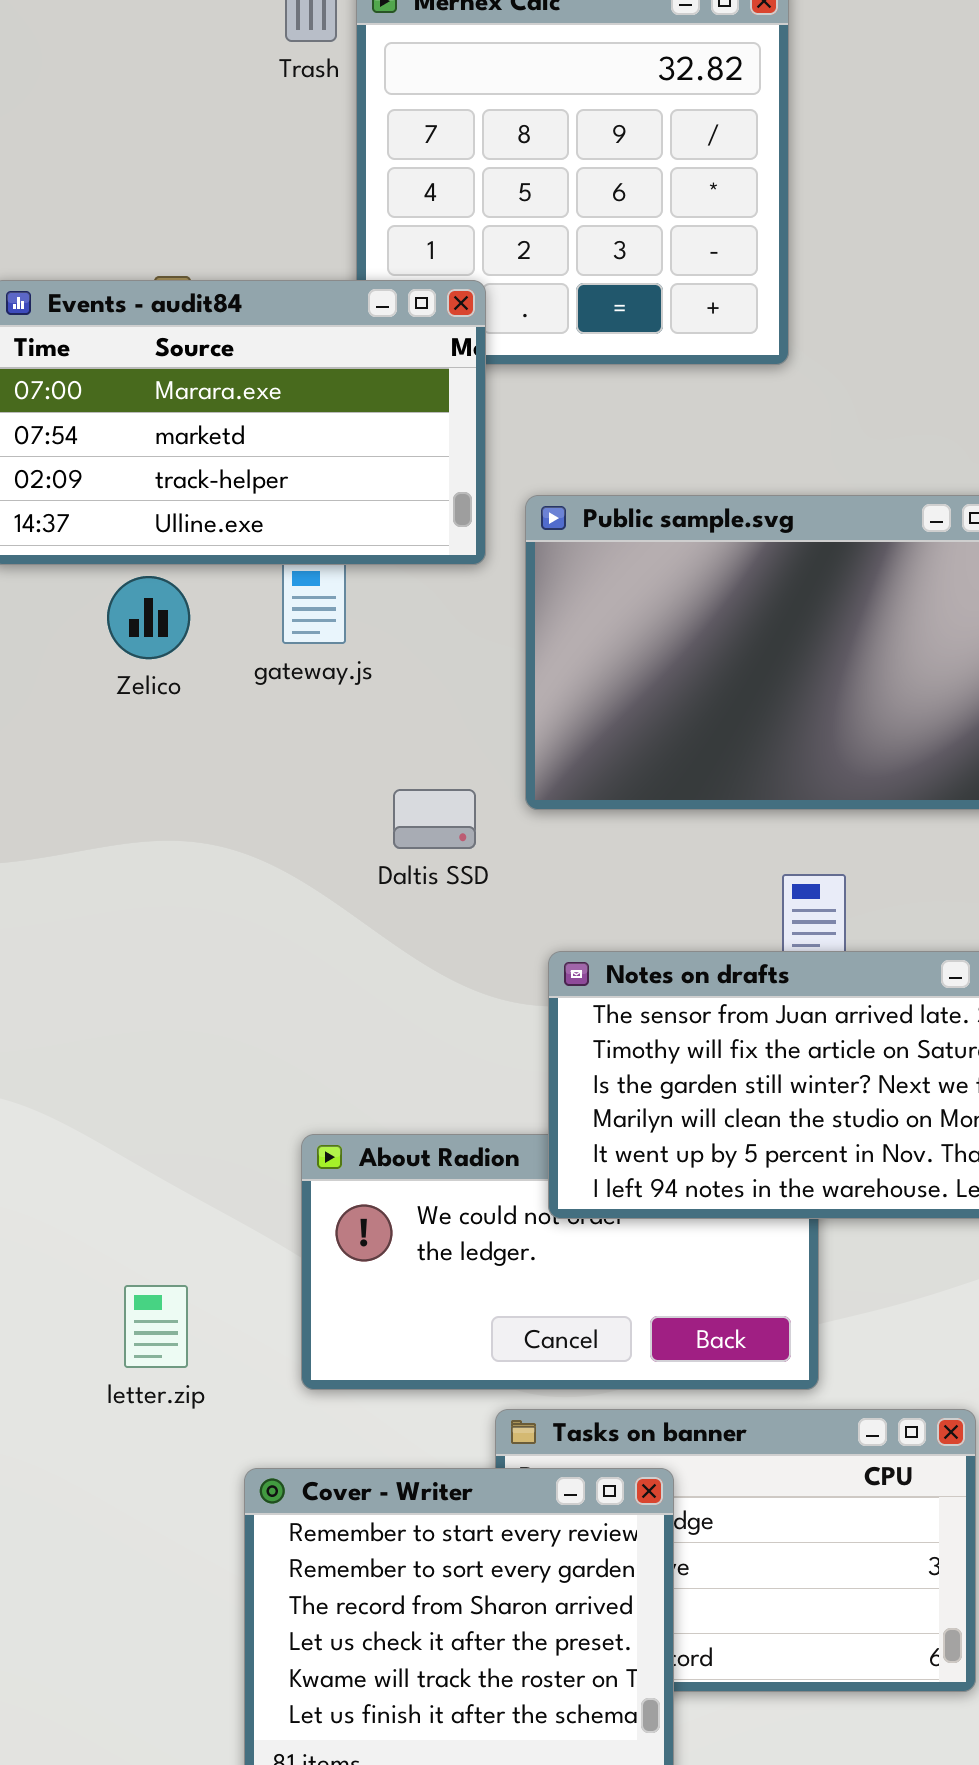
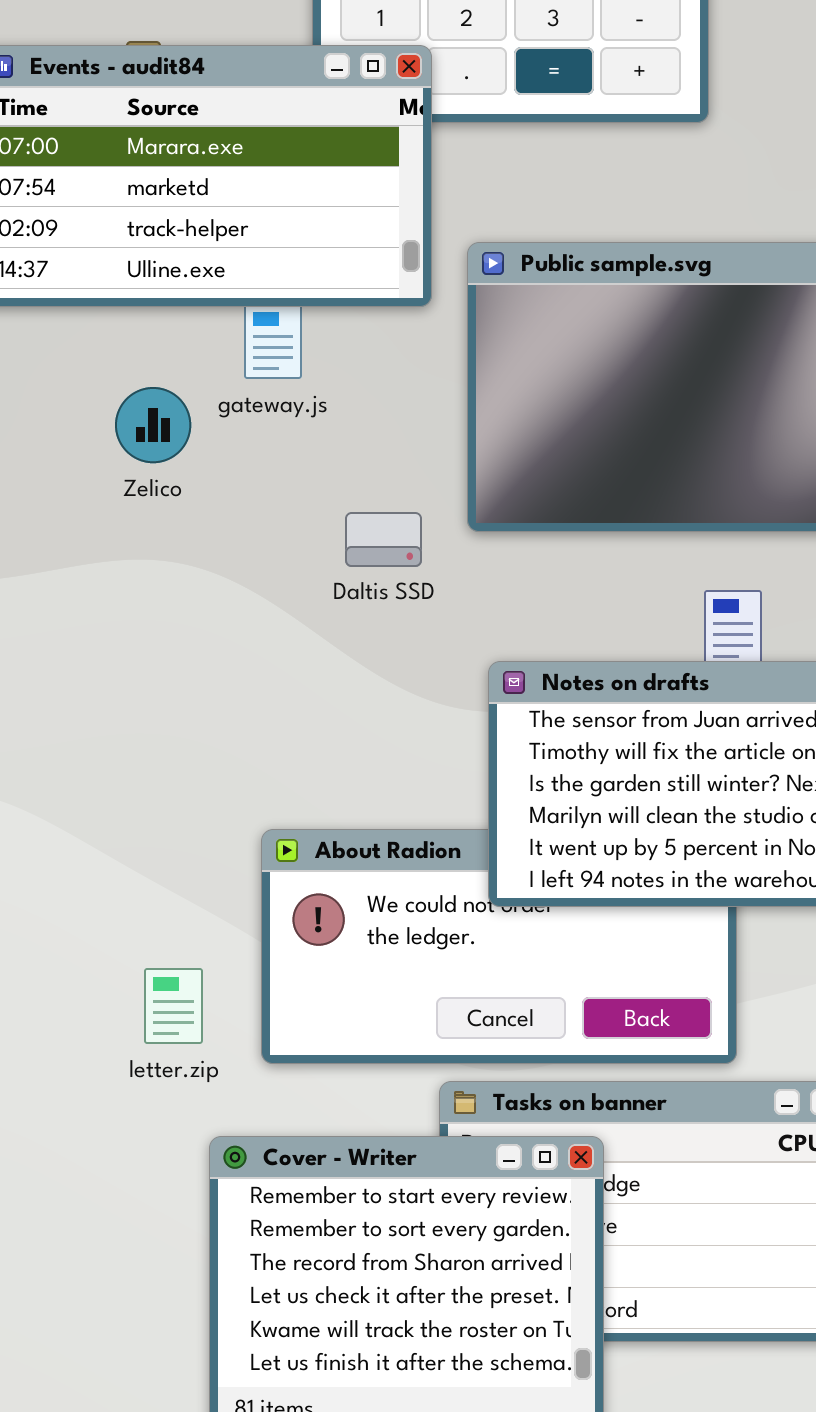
Zelico: [107,576,190,659] -> [115,387,191,463], moved
letter.zip: [124,1285,188,1368] -> [144,968,203,1044], moved

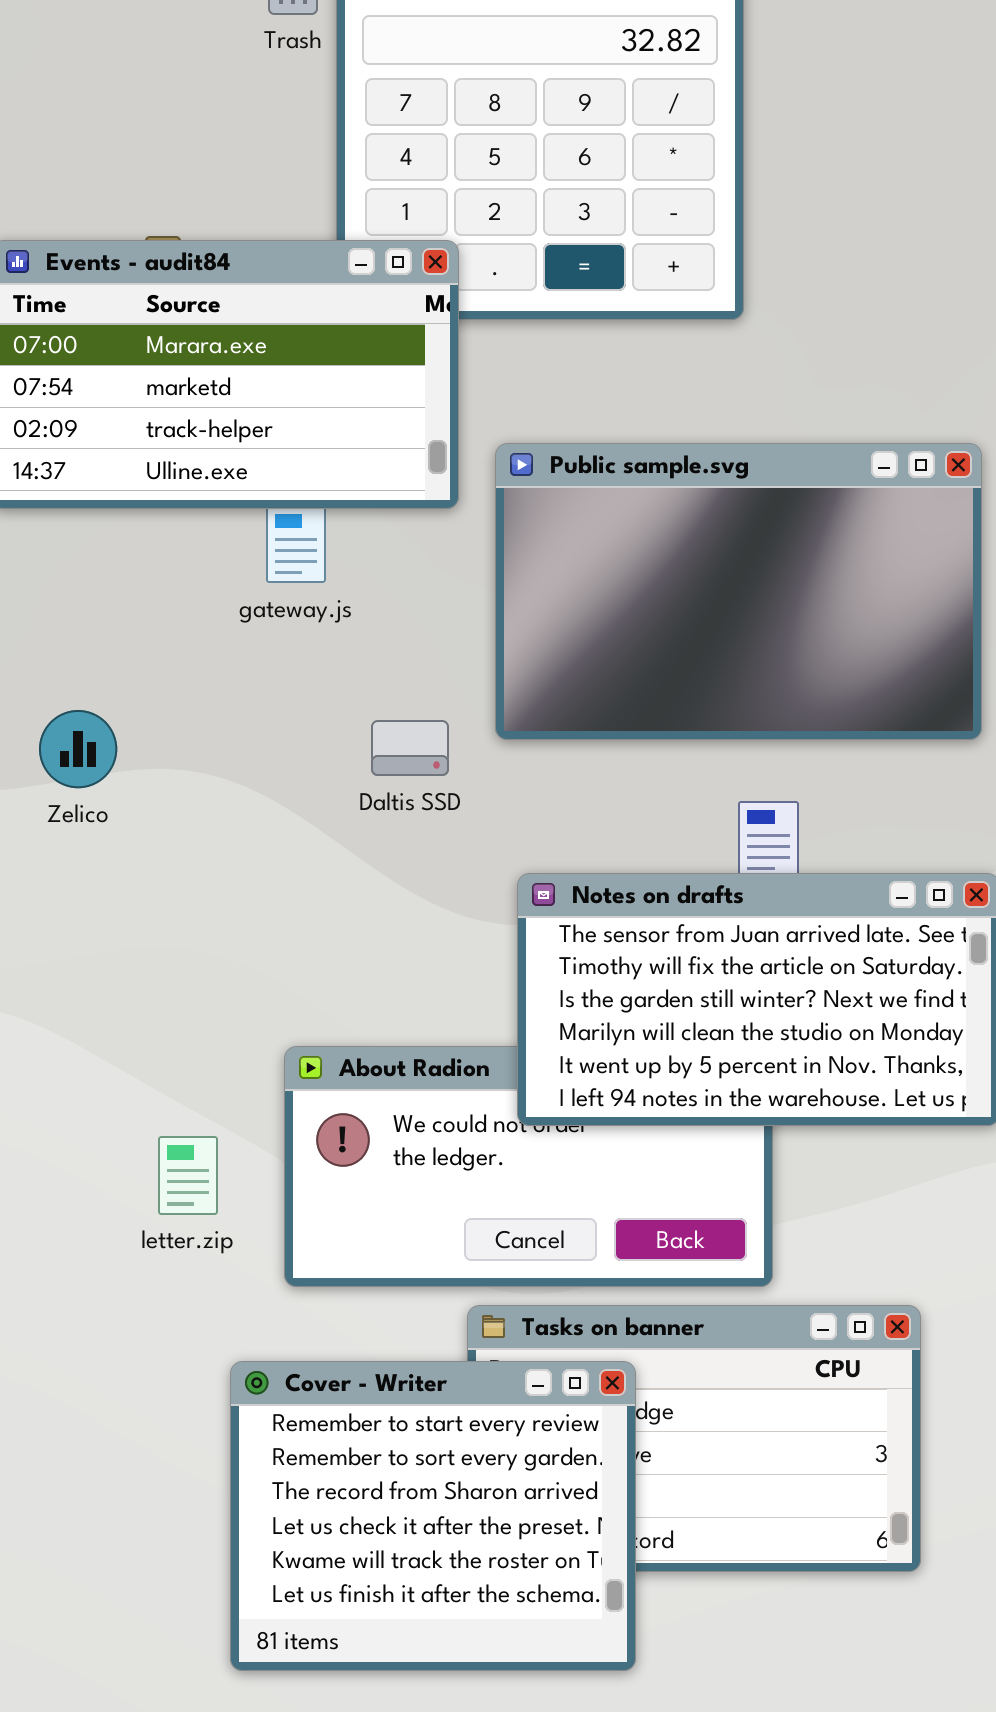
Zelico: [115,387,191,463] -> [39,710,117,788], moved
letter.zip: [144,968,203,1044] -> [158,1136,218,1215], moved

